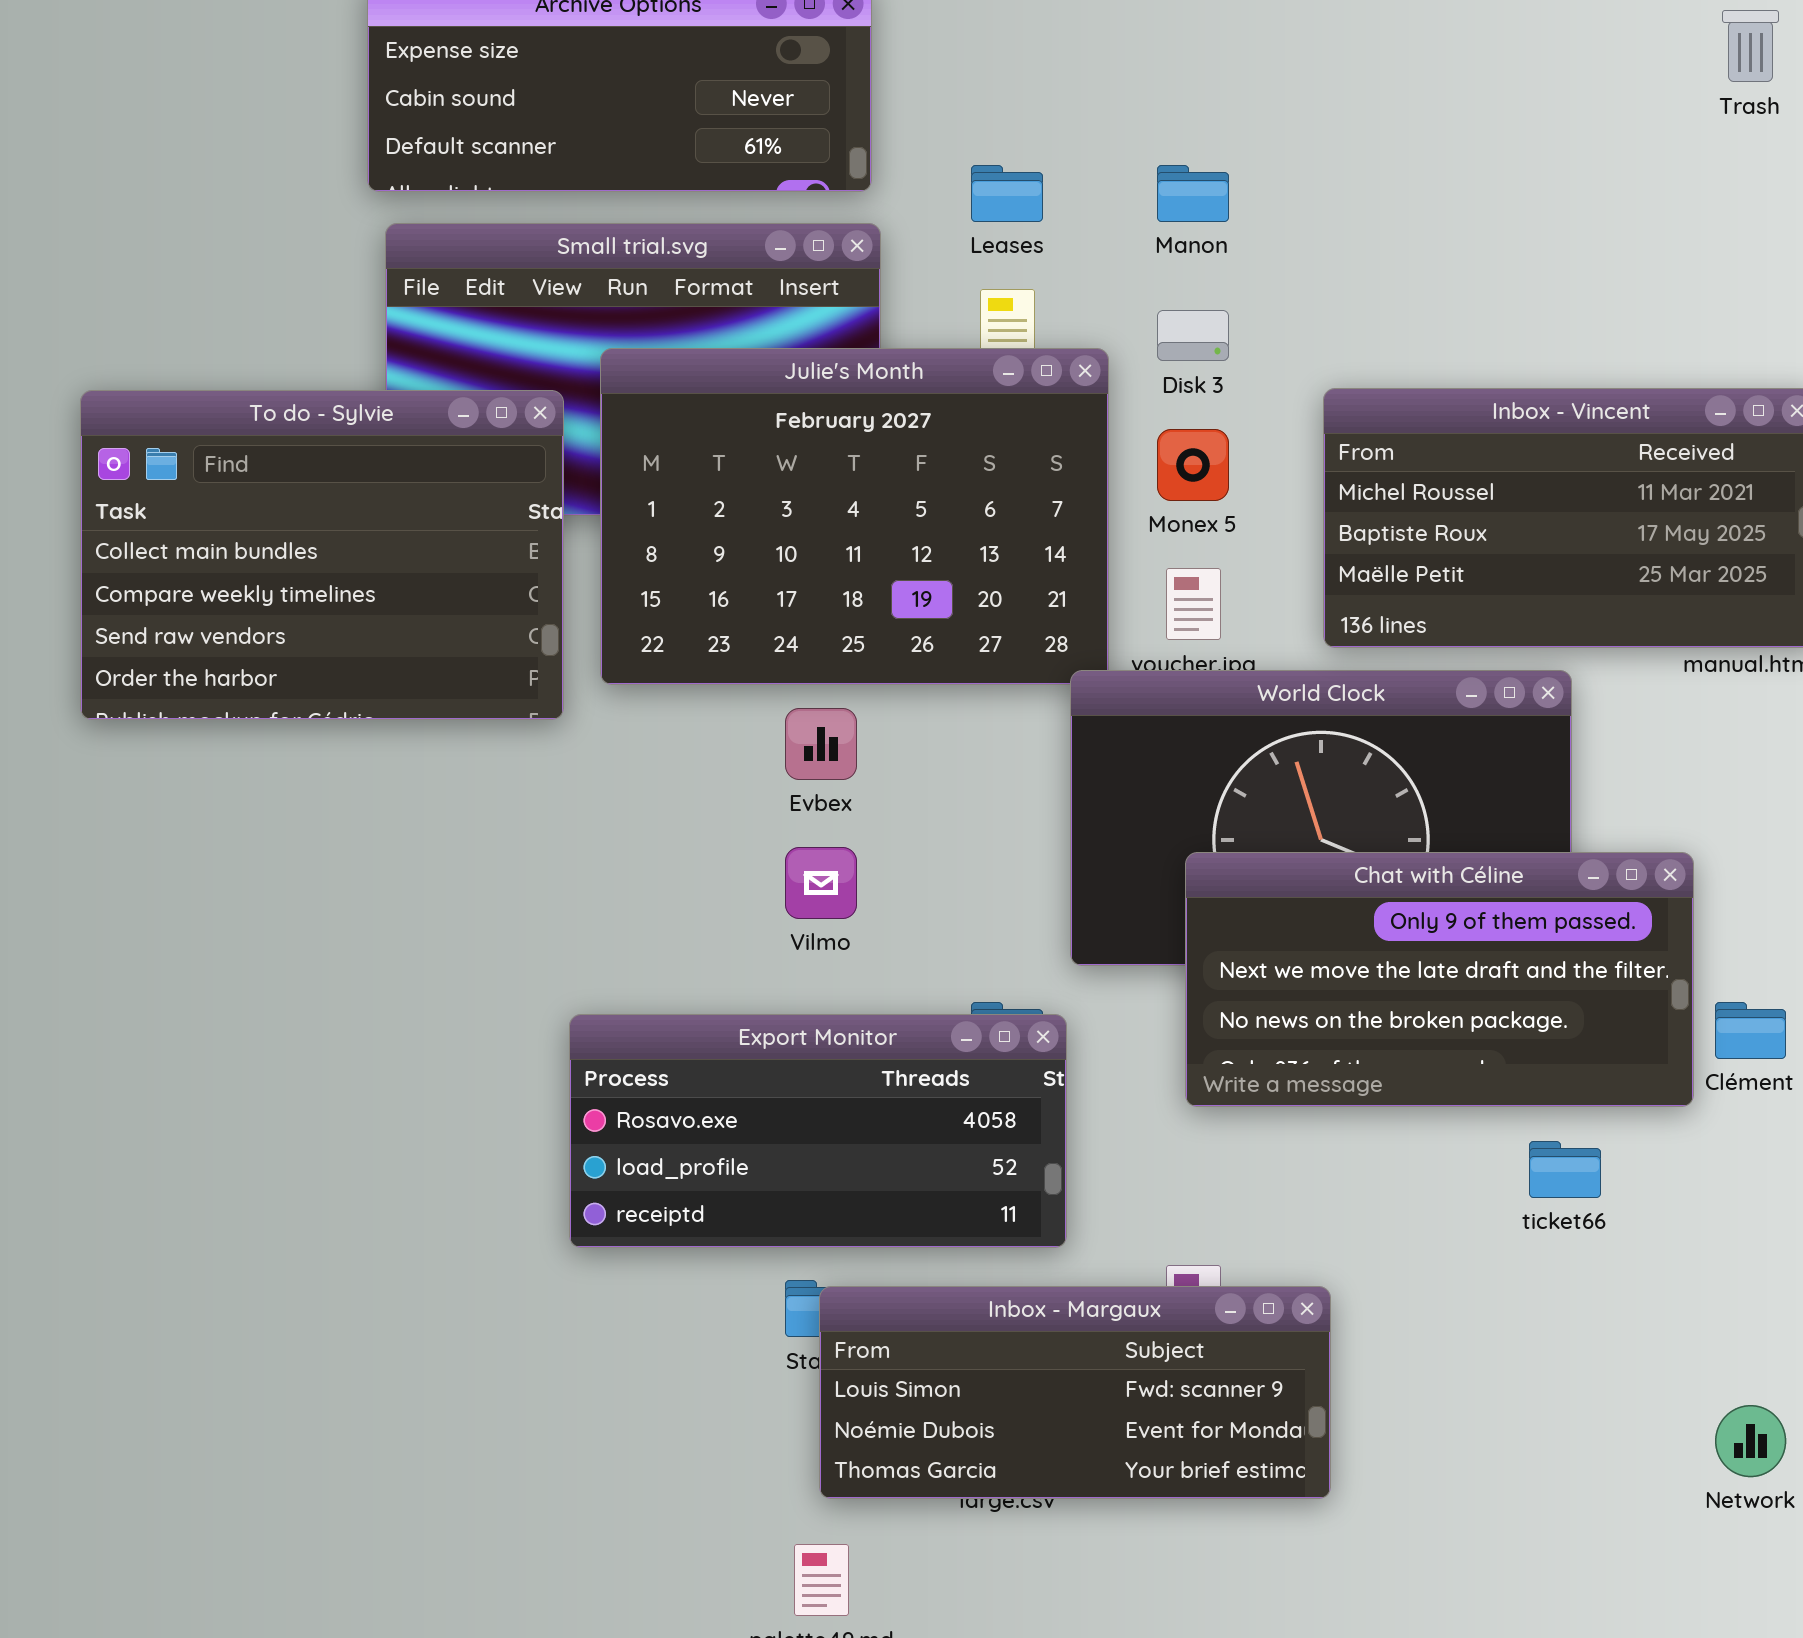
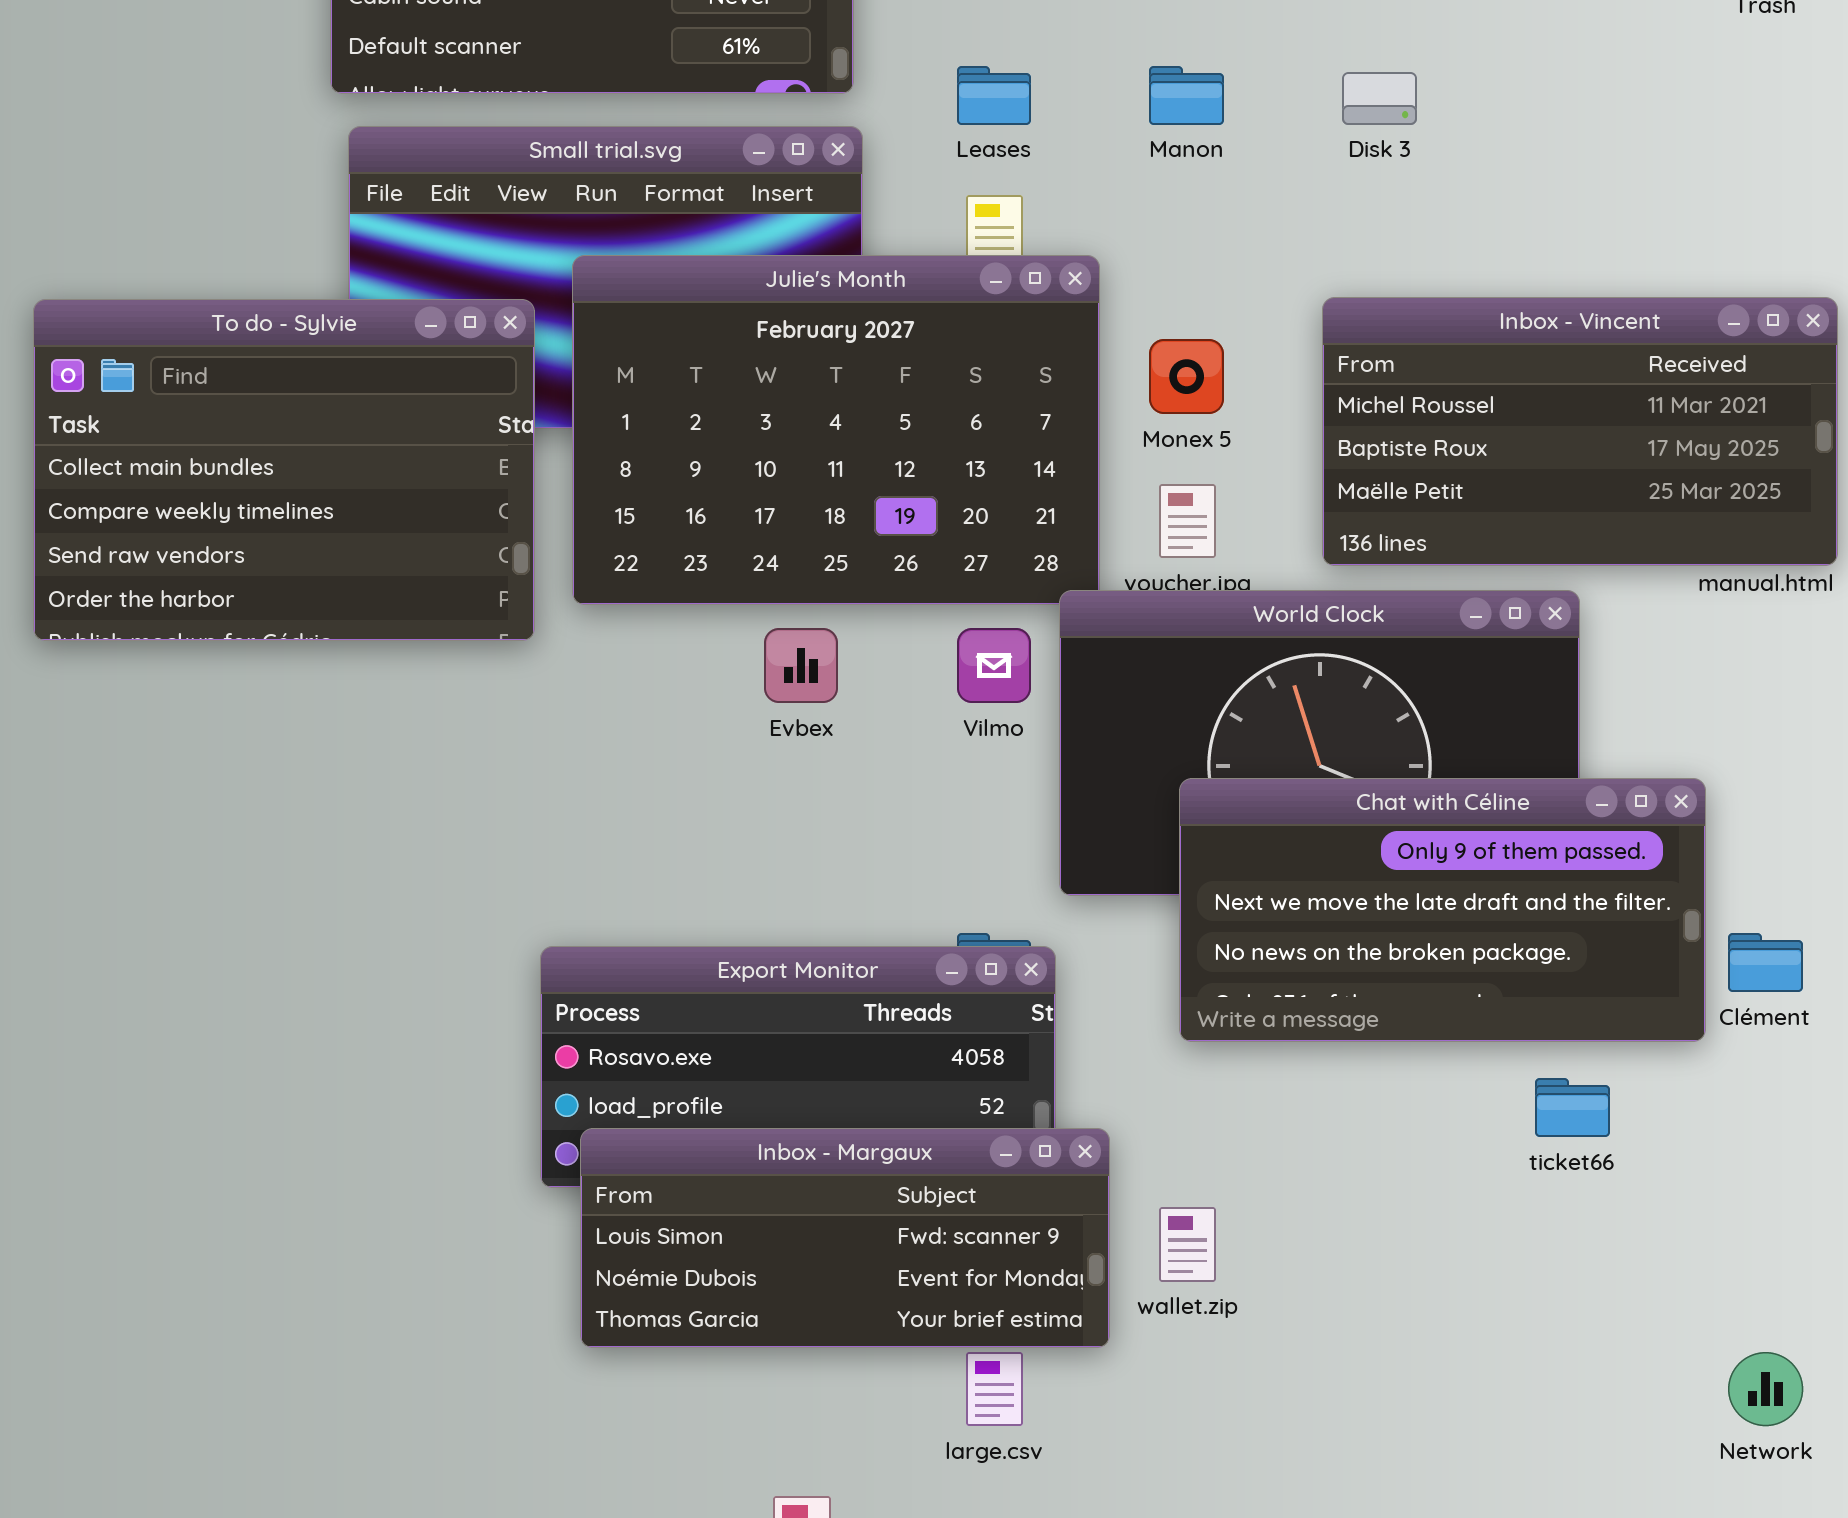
Disk 3: [1157,310,1229,361] -> [1342,72,1417,125], moved
Vilmo: [785,847,857,919] -> [957,628,1031,703], moved
Inbox - Margaux: [819,1286,1331,1499] -> [580,1128,1110,1348], moved

